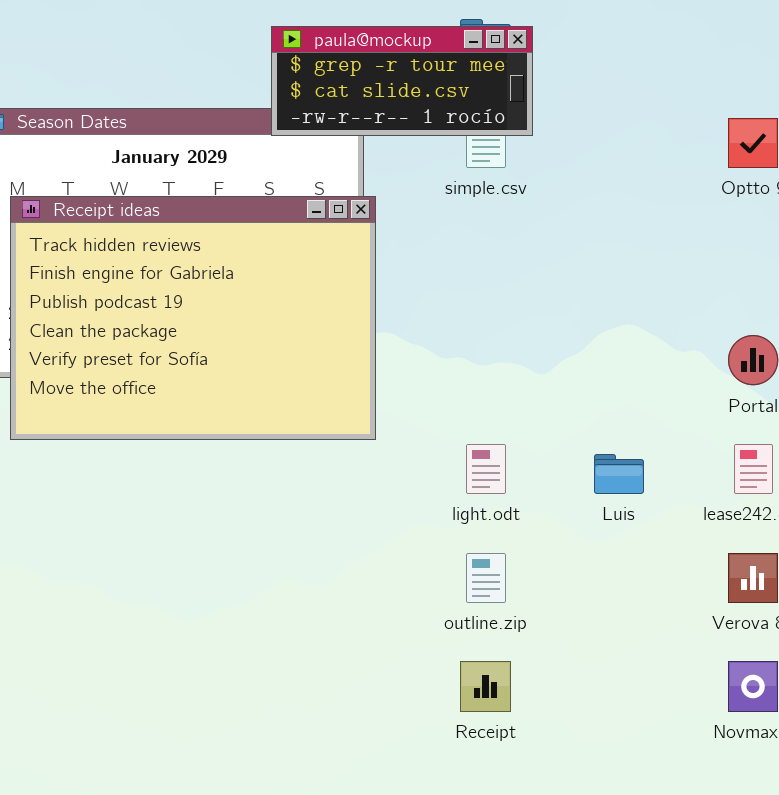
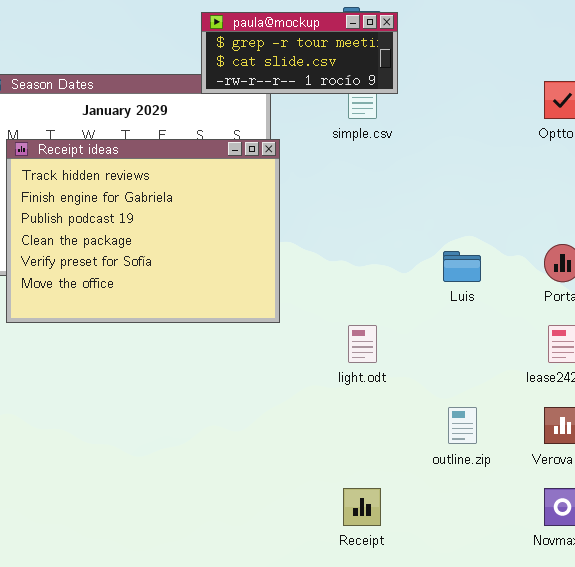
Luis: [594,454,644,494] -> [443,251,481,282], moved
outline.zip: [466,553,506,603] -> [448,407,477,444], moved

